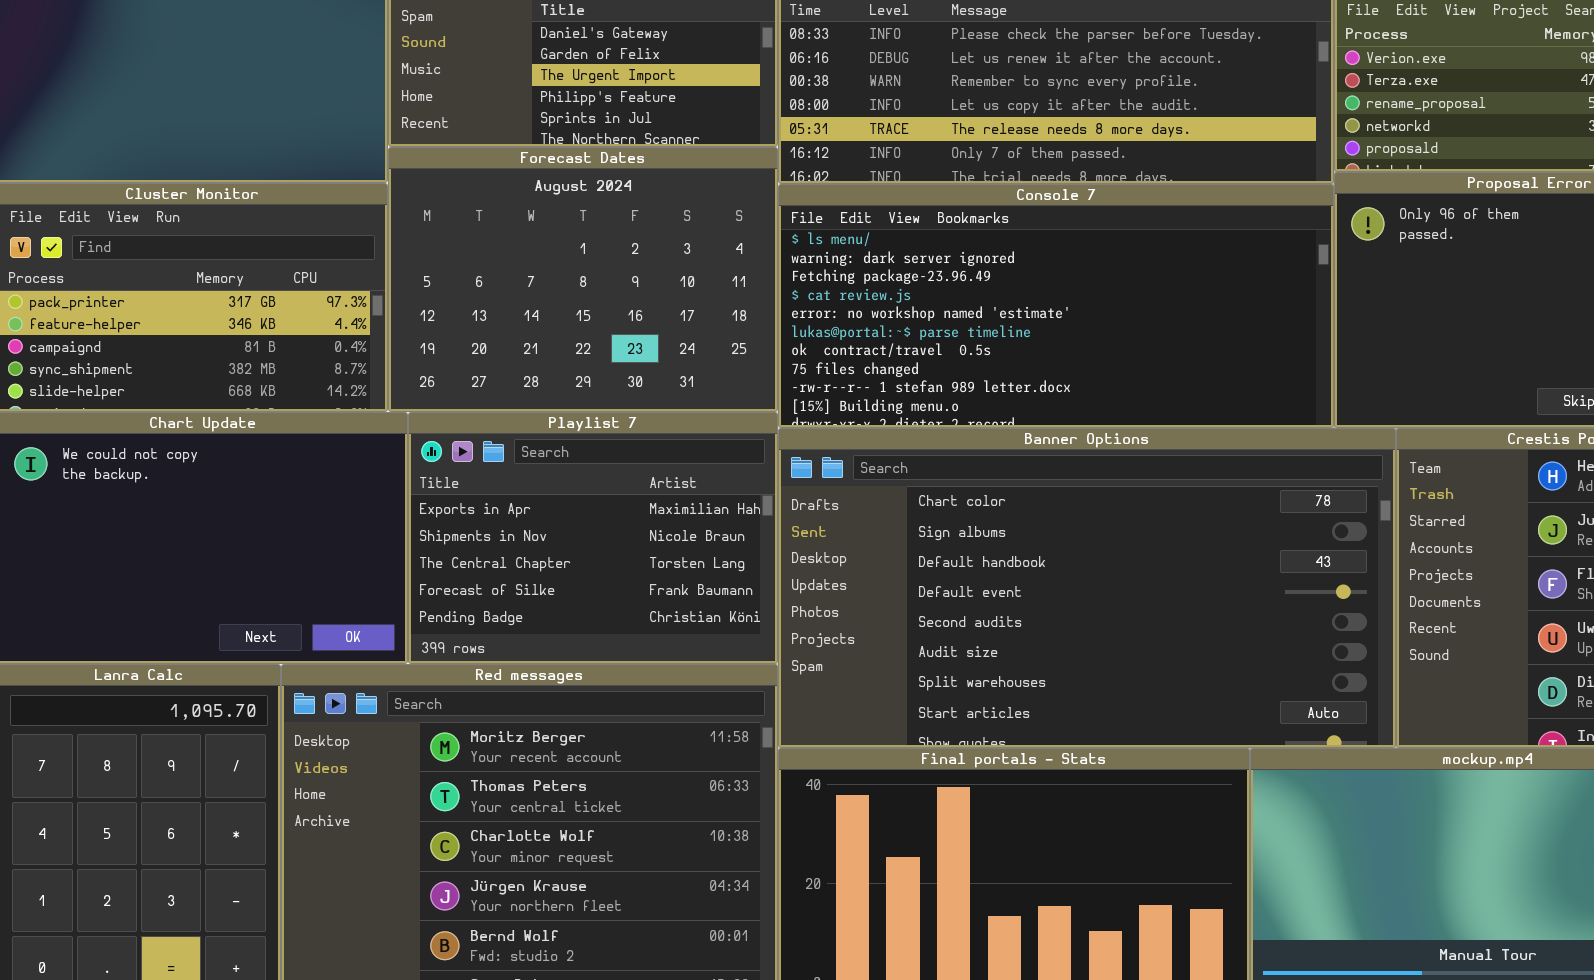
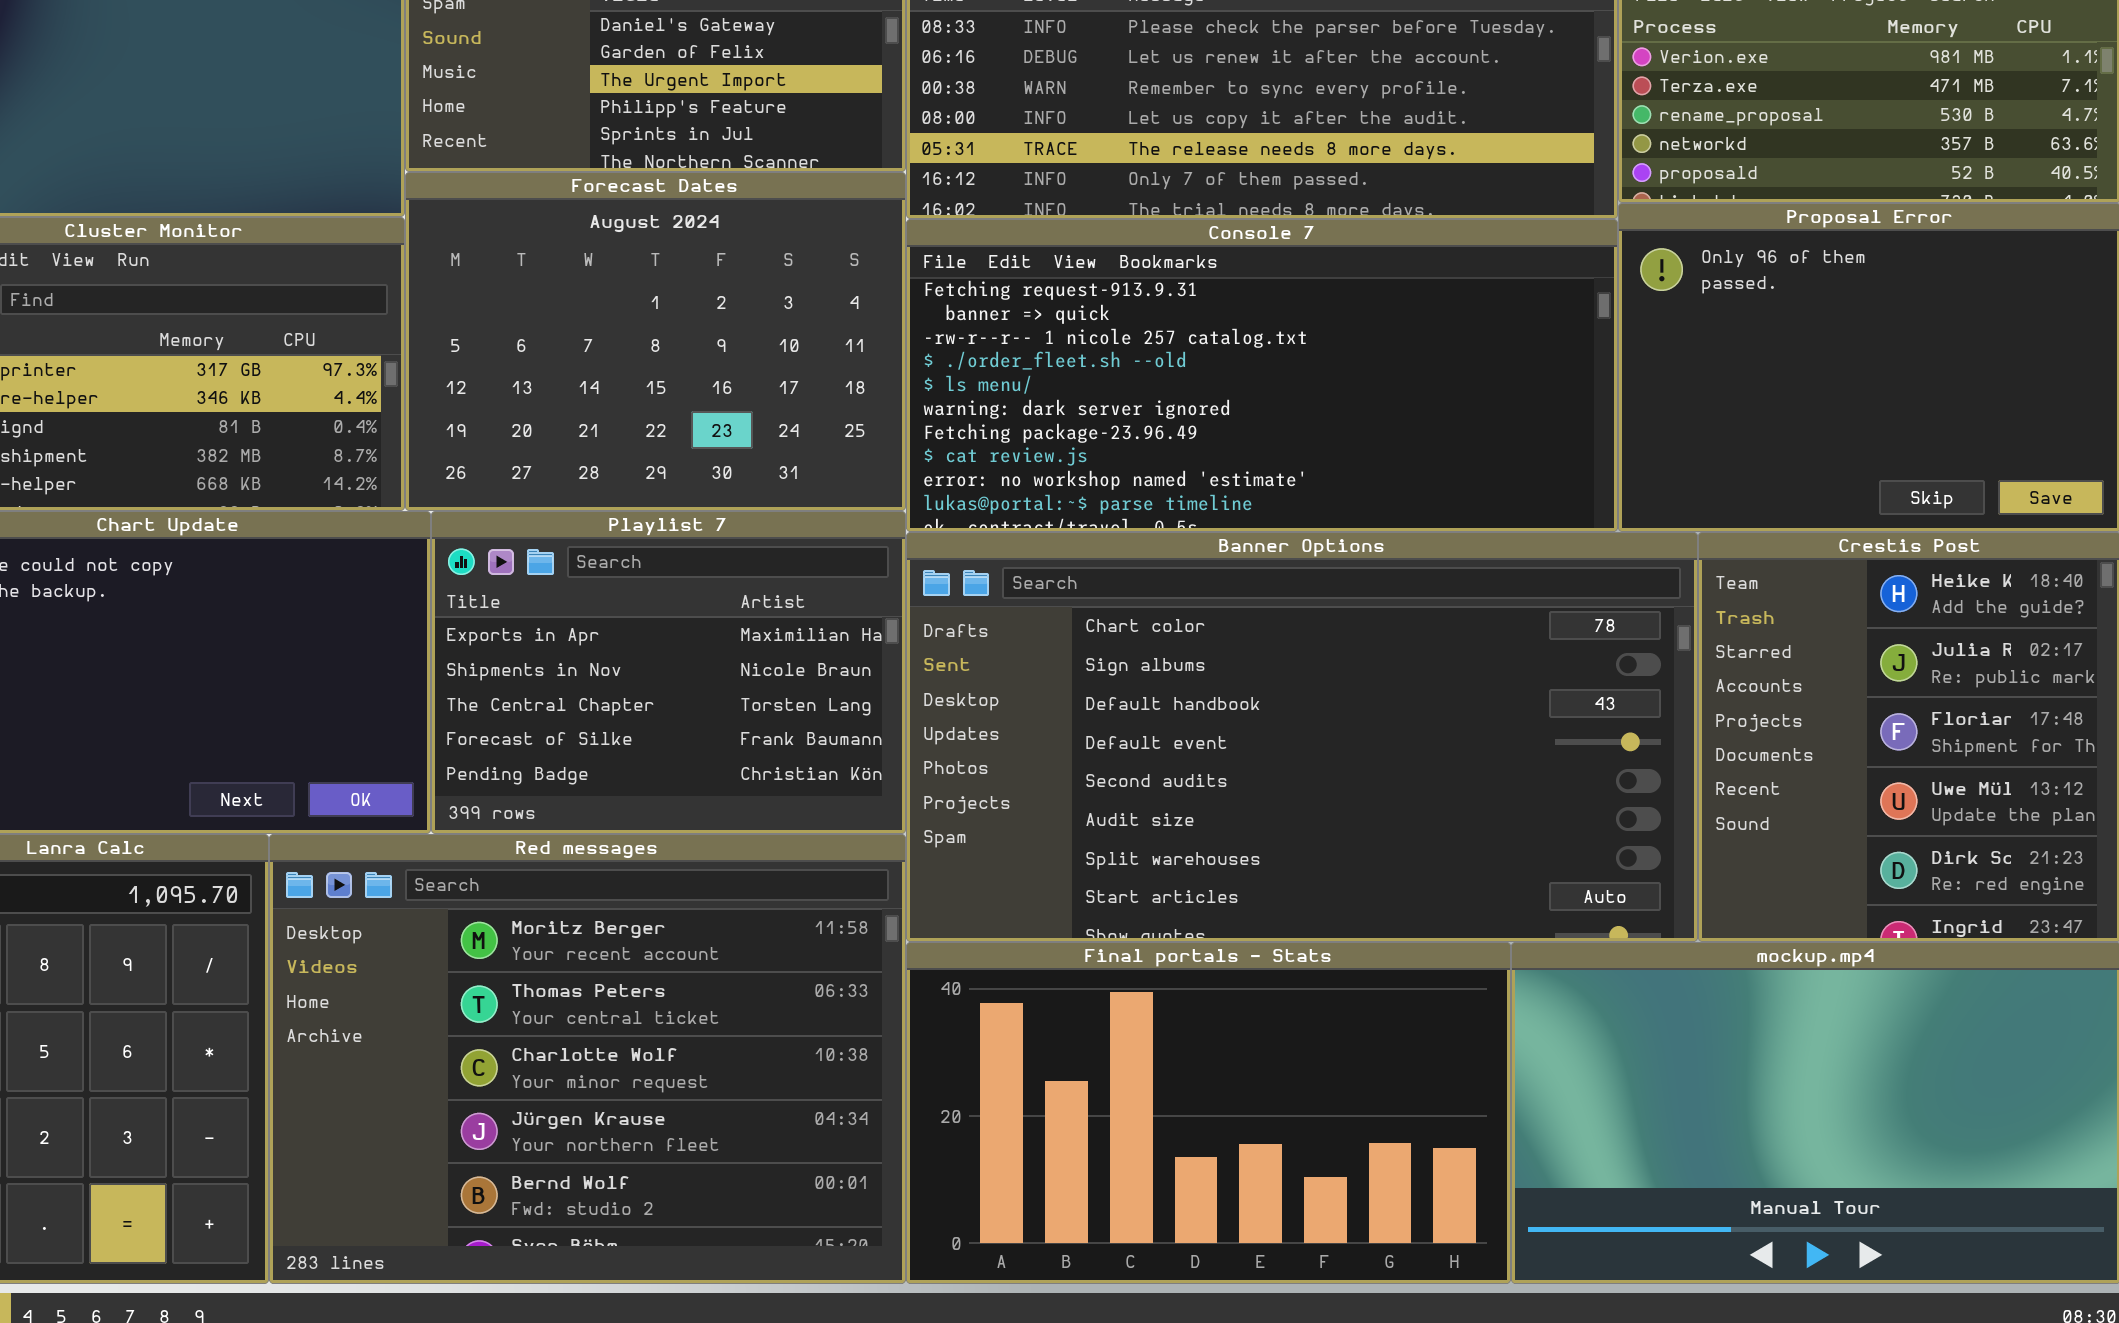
Console 7: [778,184,1334,428] -> [906,219,1618,532], scrolled up 4 rows

